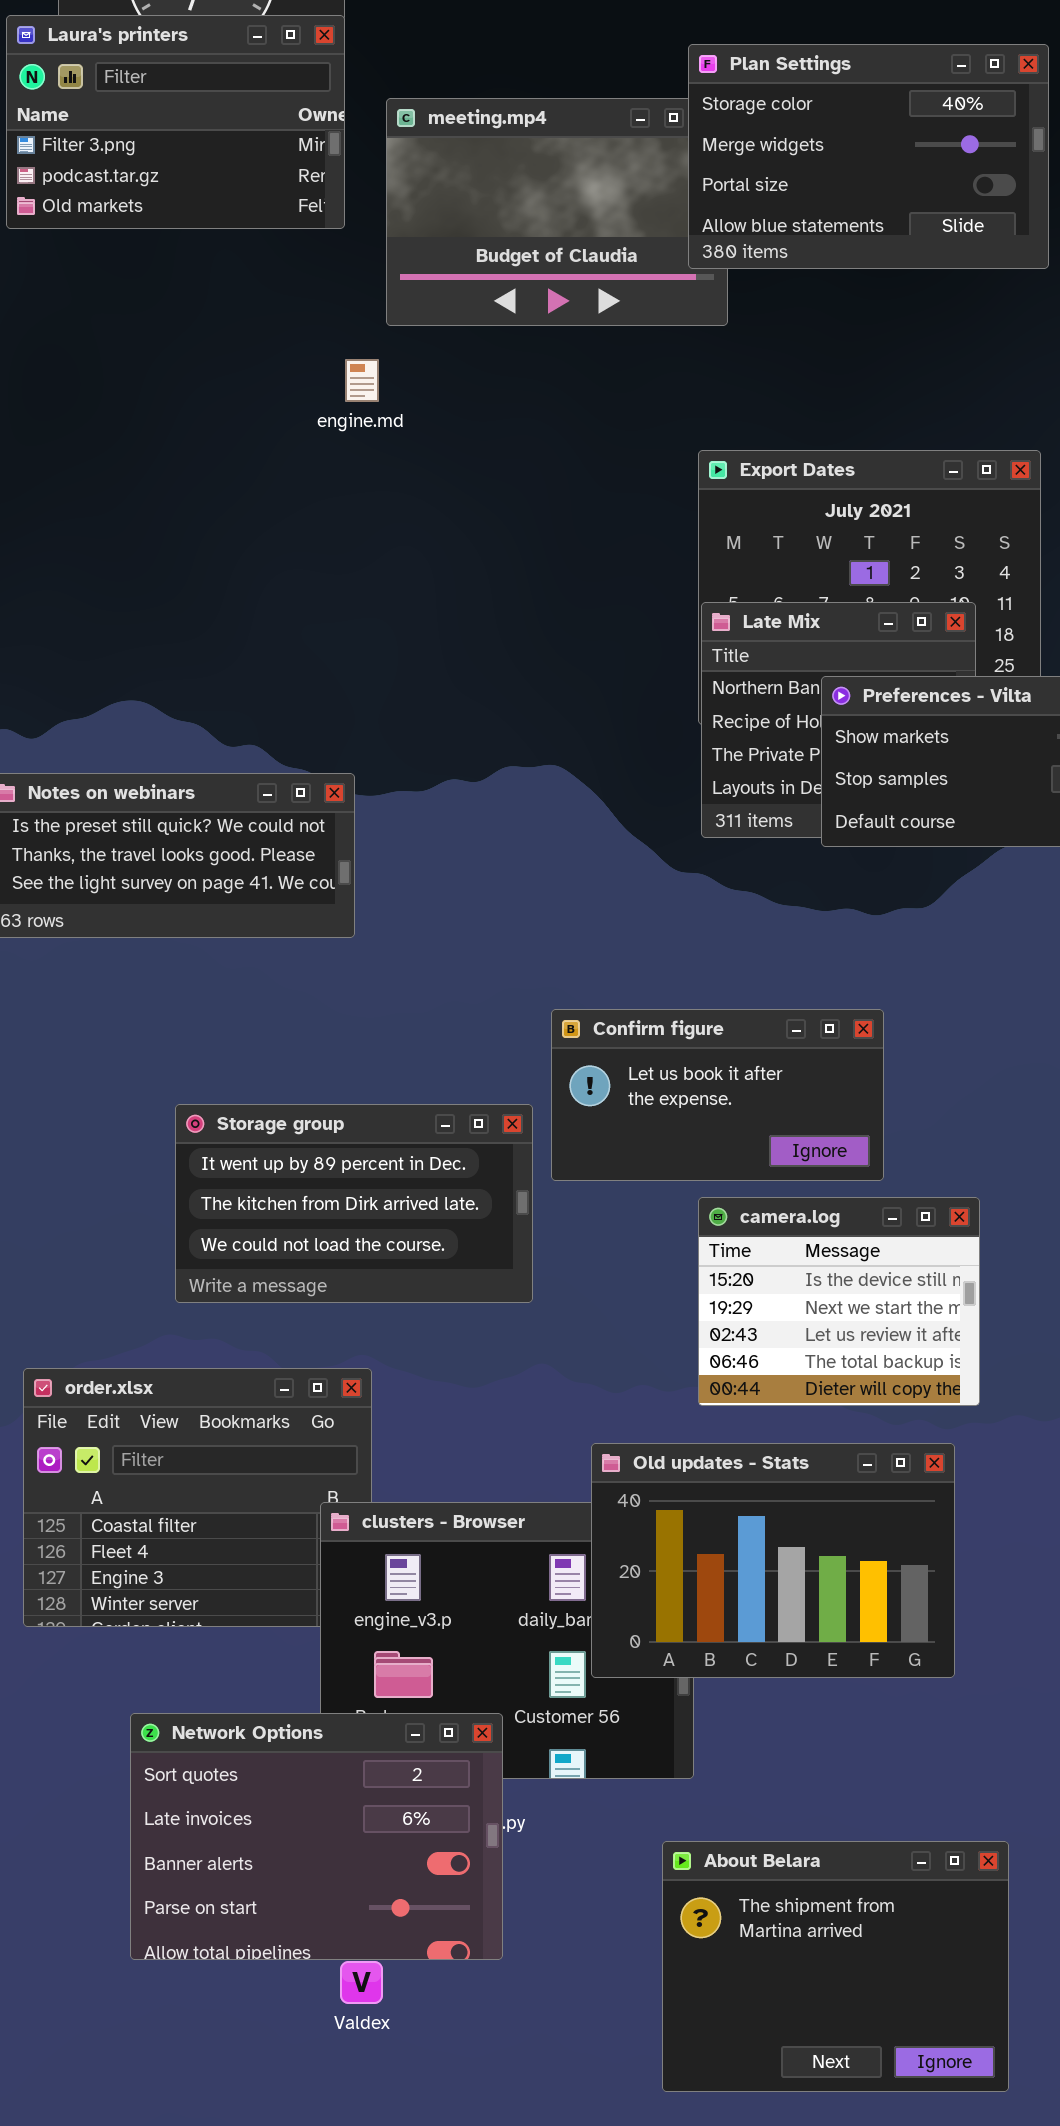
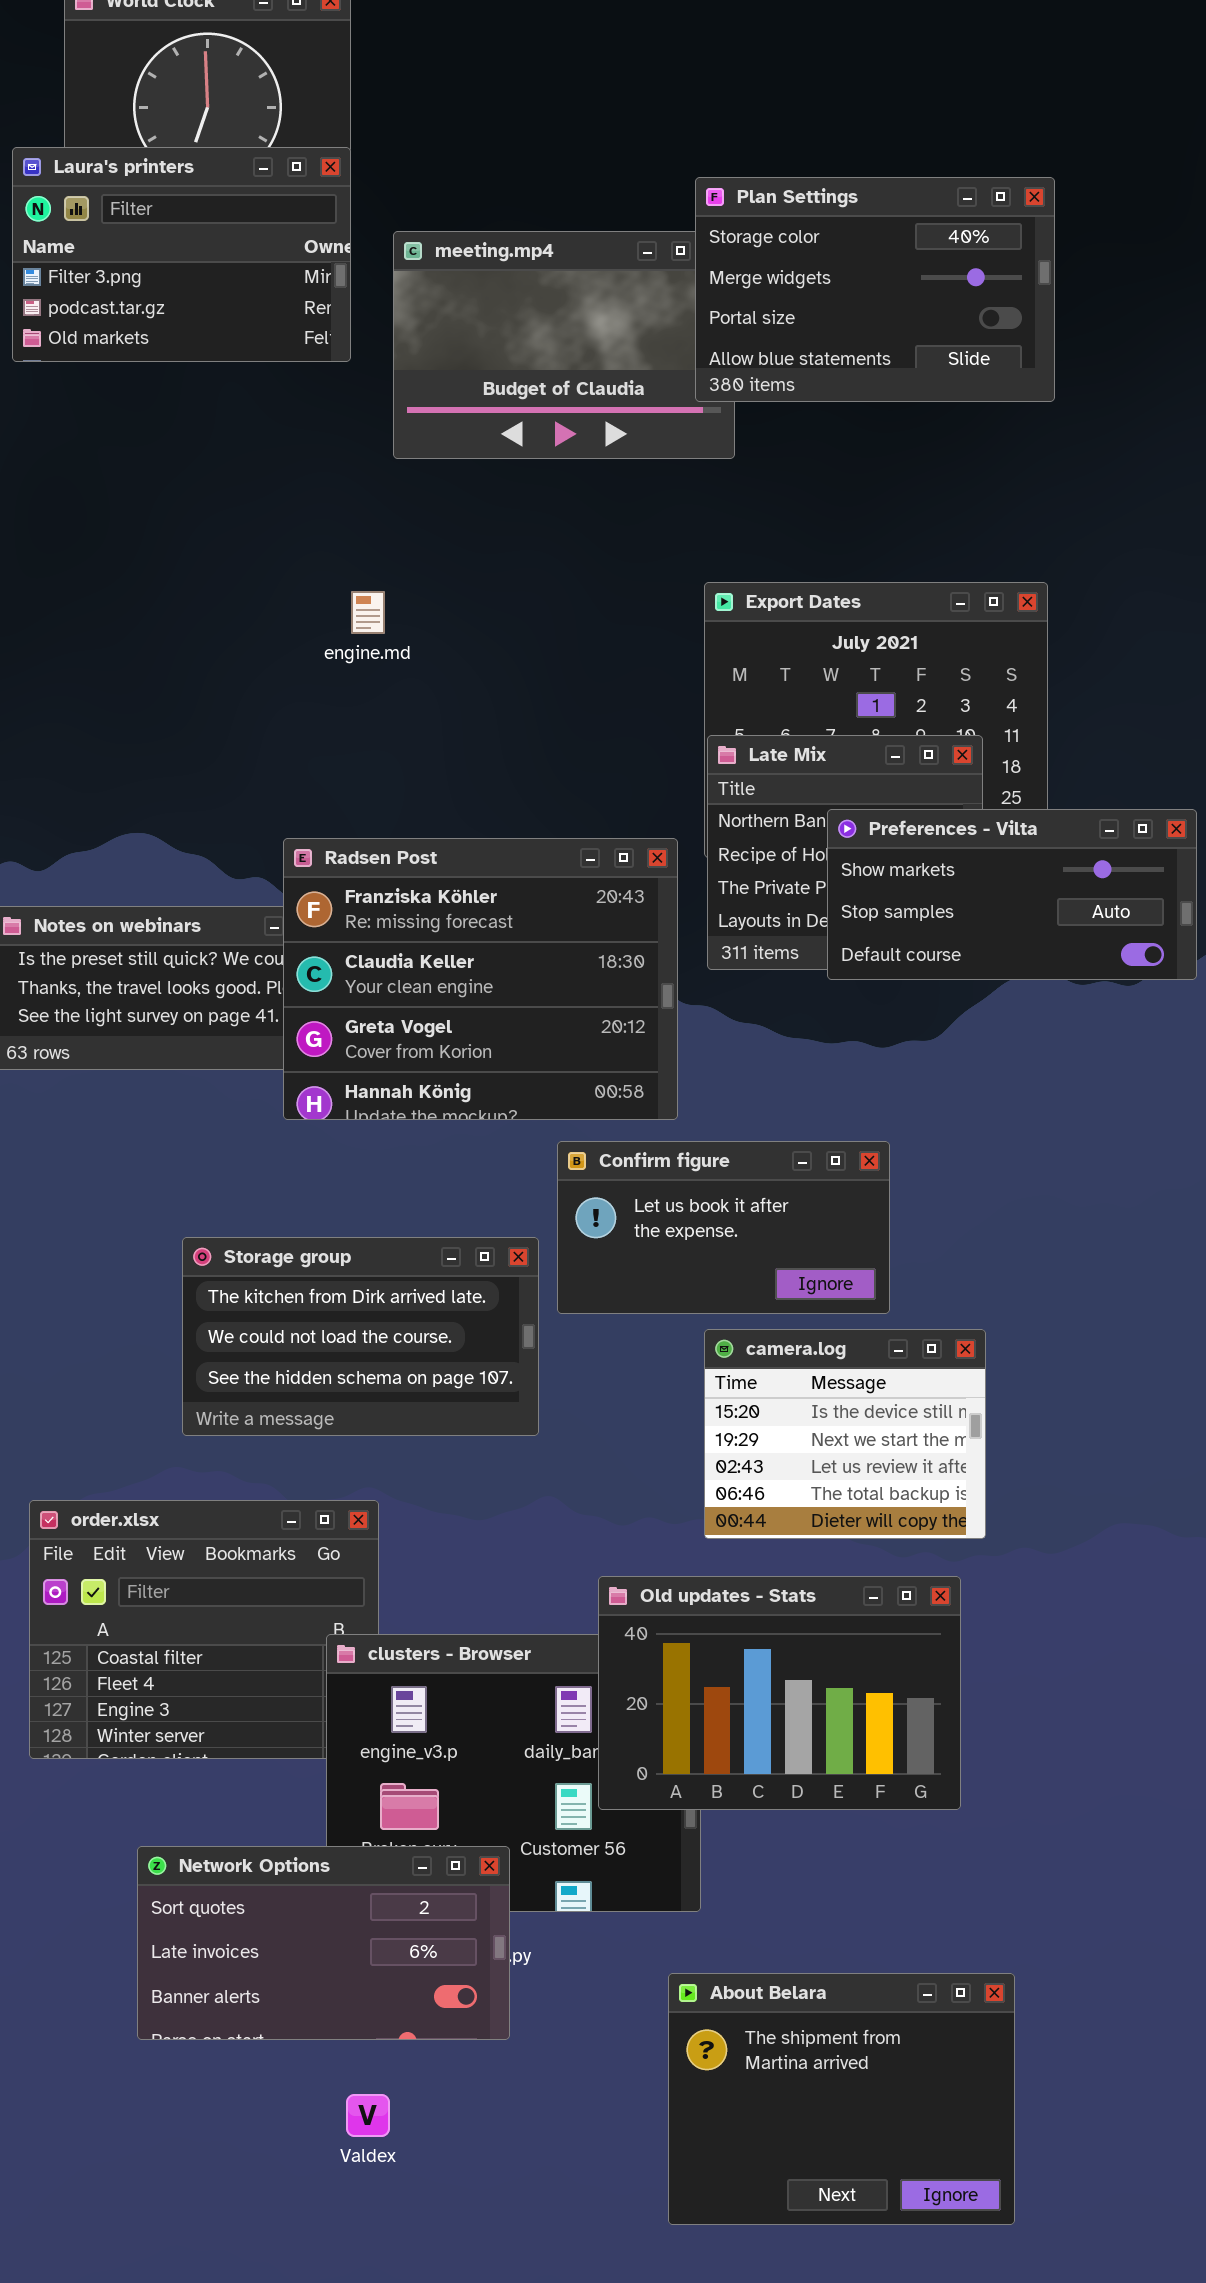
engine.md: [345,359,379,402] -> [351,591,385,634], moved
Radsen Post: none -> [283,838,678,1120], opened
Storage group: [175,1104,533,1303] -> [182,1237,539,1436], scrolled down 1 row
Network Options: [130,1713,503,1960] -> [137,1846,510,2040], resized

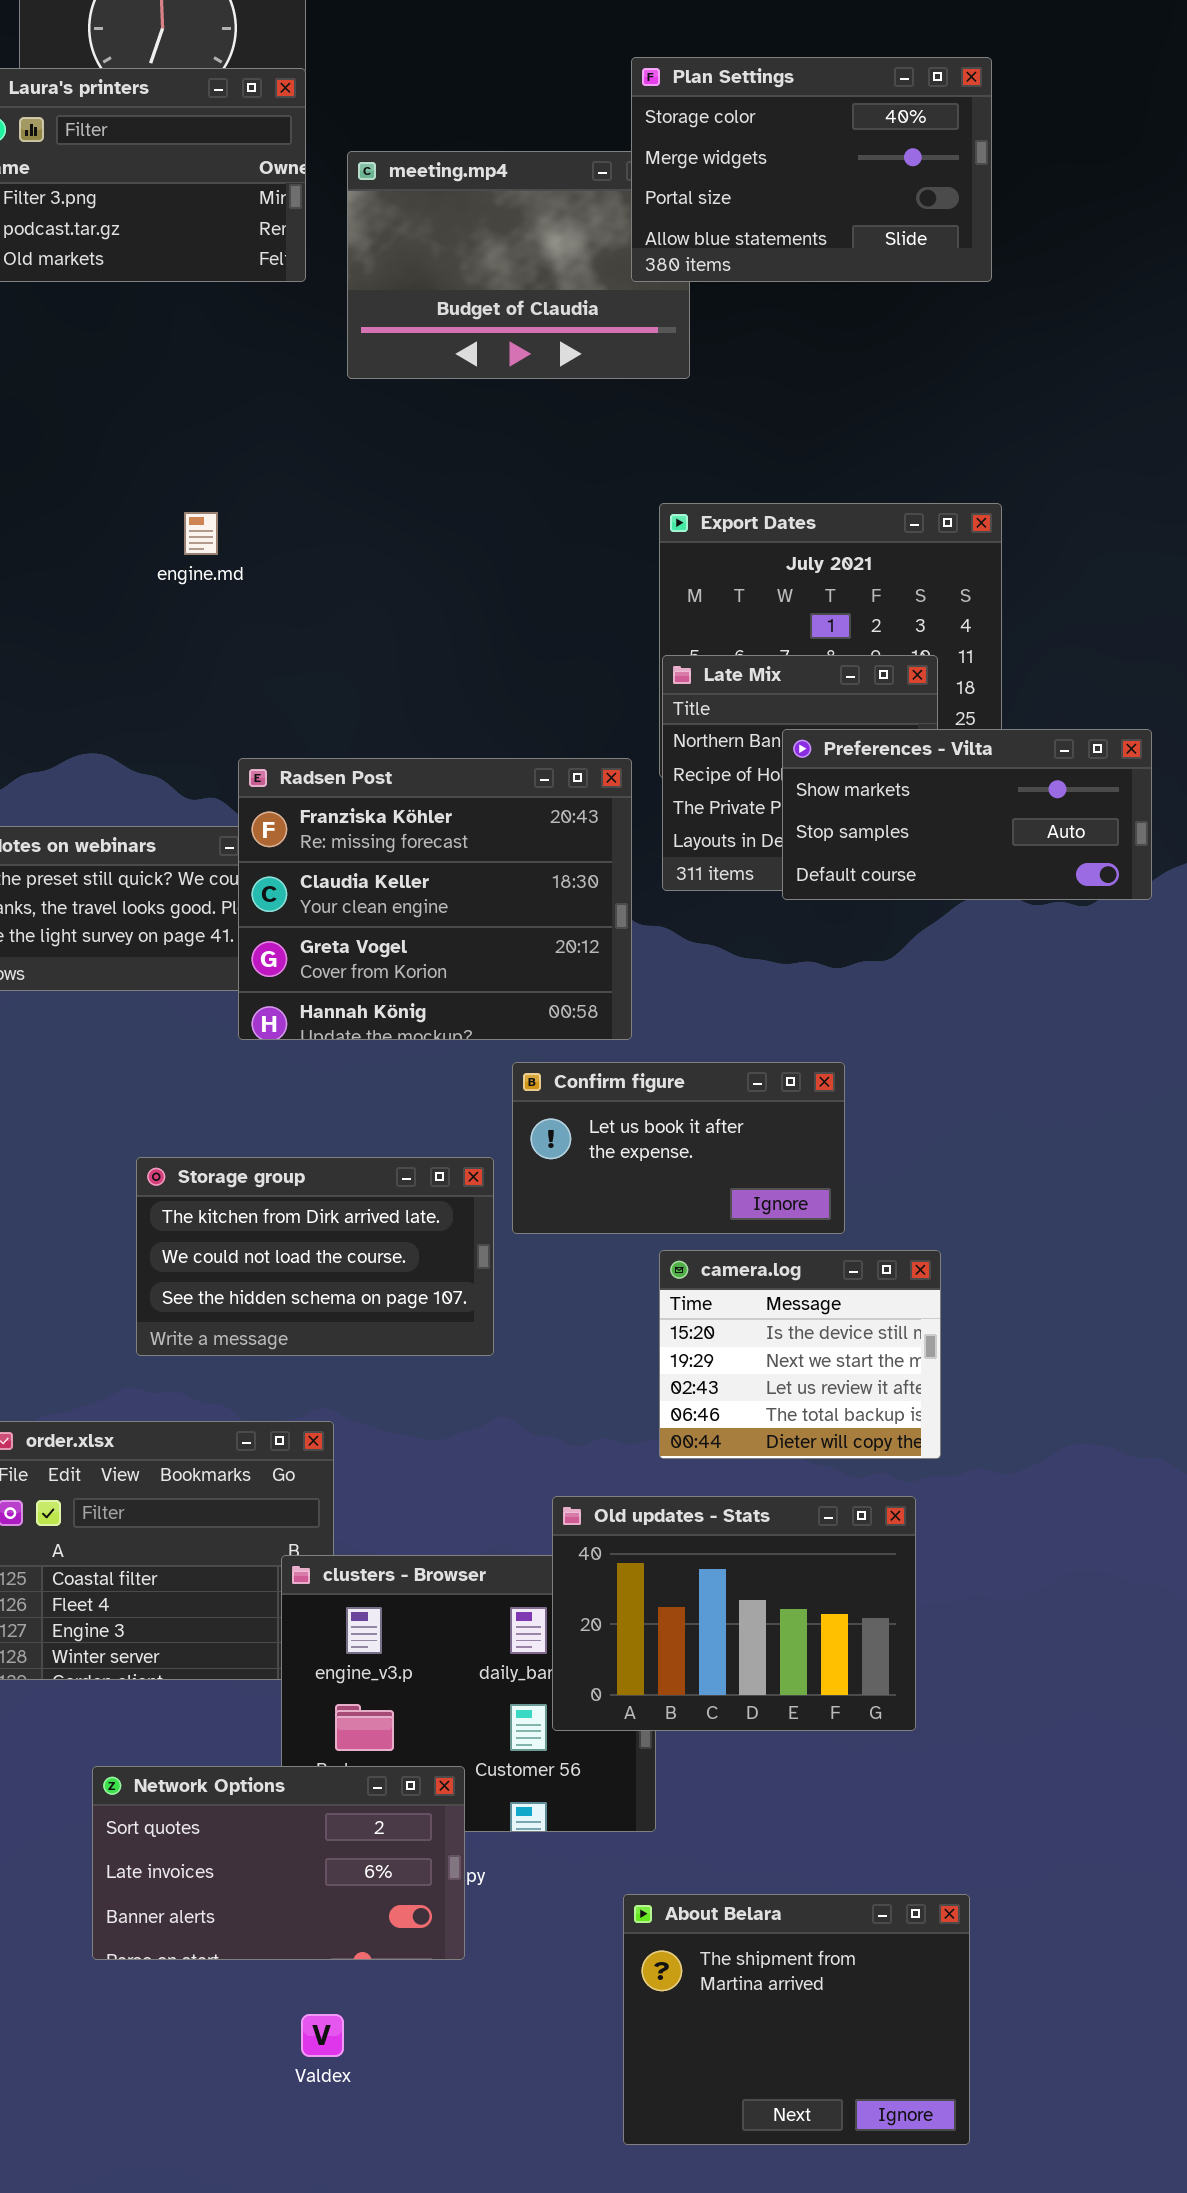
Plan Settings: [695,177,1055,402] -> [631,57,992,282], moved
engine.md: [351,591,385,634] -> [184,512,218,555], moved

